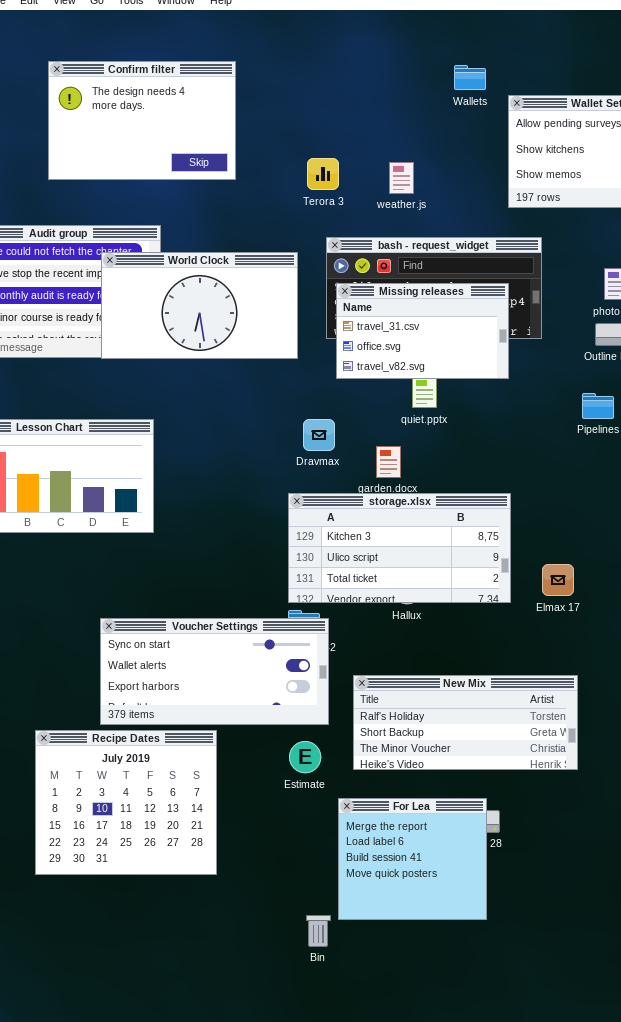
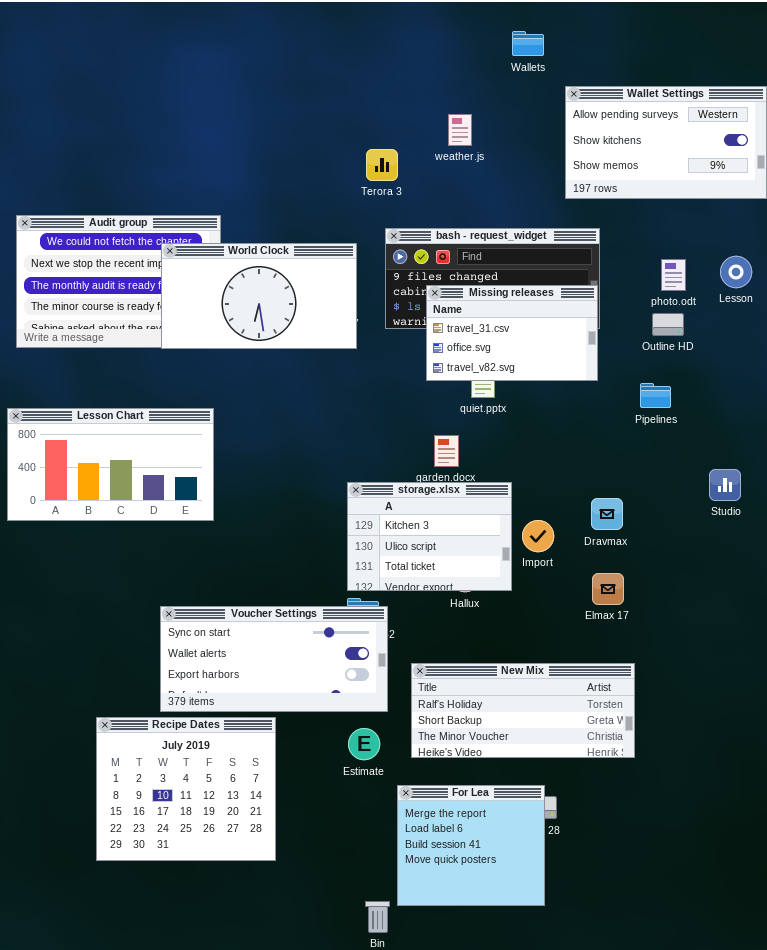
Confirm filter: [48,61,236,180] -> none, closed
Wallets: [454,65,486,90] -> [512,31,544,56], moved
weather.js: [389,162,414,194] -> [448,114,472,146], moved
Missing releases: [336,283,509,379] -> [426,285,598,381], moved
Dravmax: [303,419,335,451] -> [591,498,623,530], moved
storage.xlsx: [288,493,511,603] -> [347,482,512,591], resized
Elmax 17: [542,564,574,596] -> [592,573,624,605], moved

